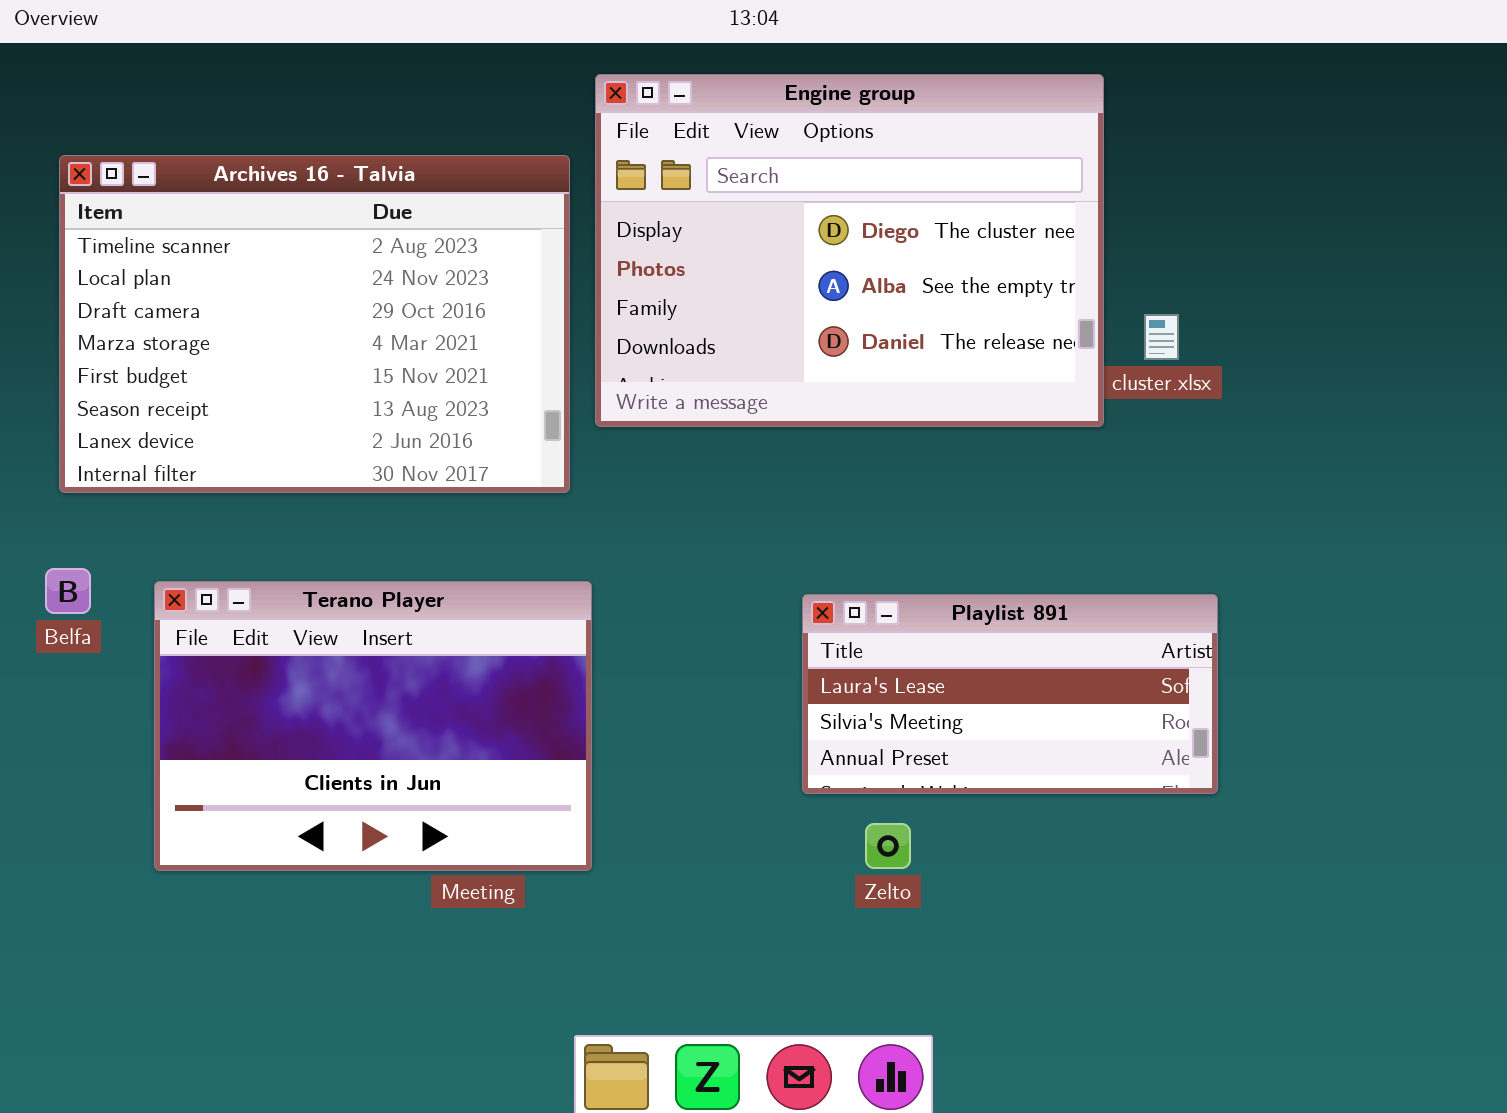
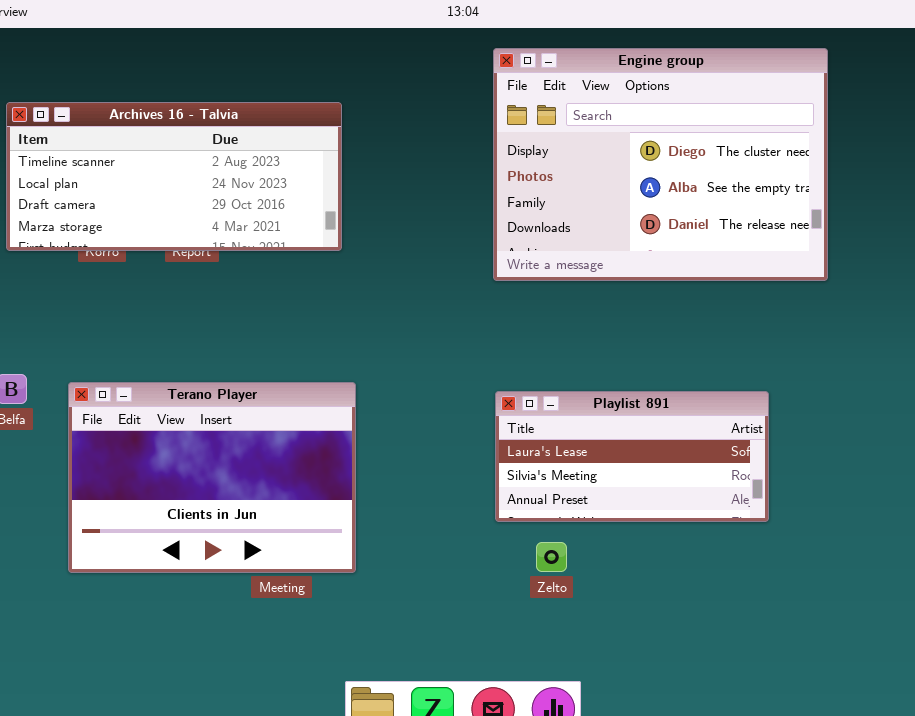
Engine group: [595,74,1104,427] -> [493,48,828,281], moved
Archives 16 - Talvia: [59,155,570,493] -> [6,102,342,251], resized

